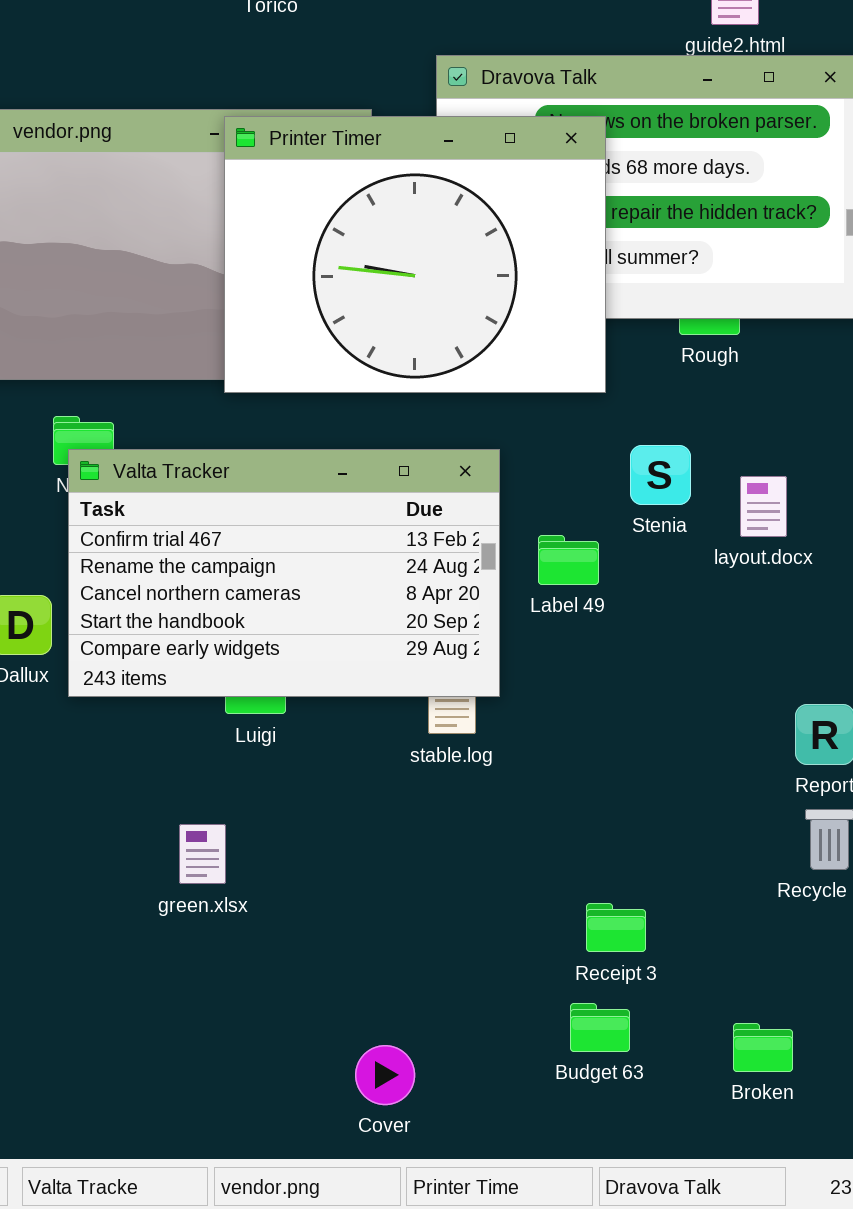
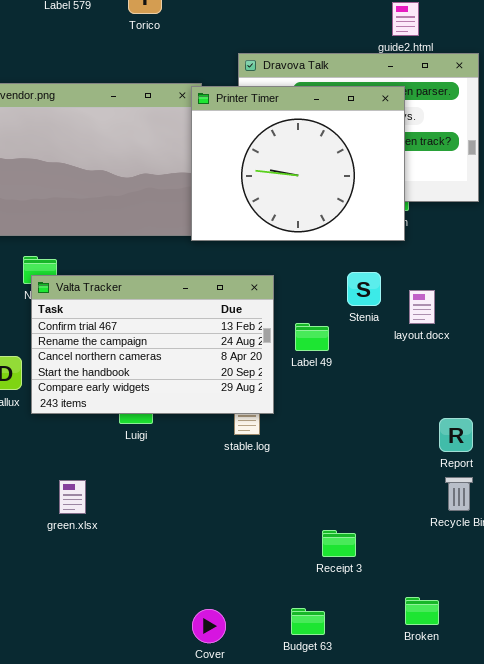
Printer Timer: [224,116,606,393] -> [191,86,405,241], moved
green.xlsx: [179,824,226,884] -> [59,480,86,514], moved
Budget 63: [570,1003,630,1052] -> [291,608,325,635], moved

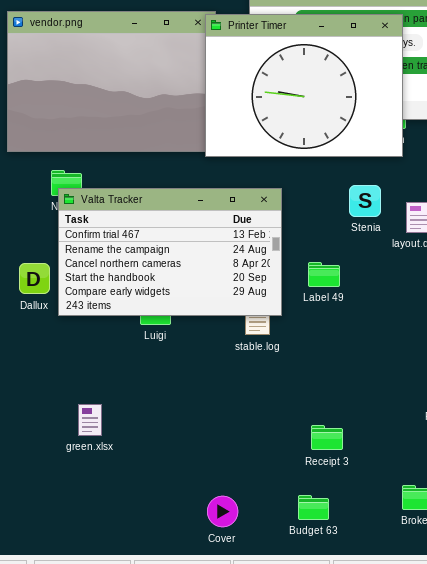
Label 49: [295,323,329,351] -> [308,262,340,287], moved
green.xlsx: [59,480,86,514] -> [78,404,102,436], moved
Receipt 3: [322,530,356,557] -> [311,425,343,450], moved

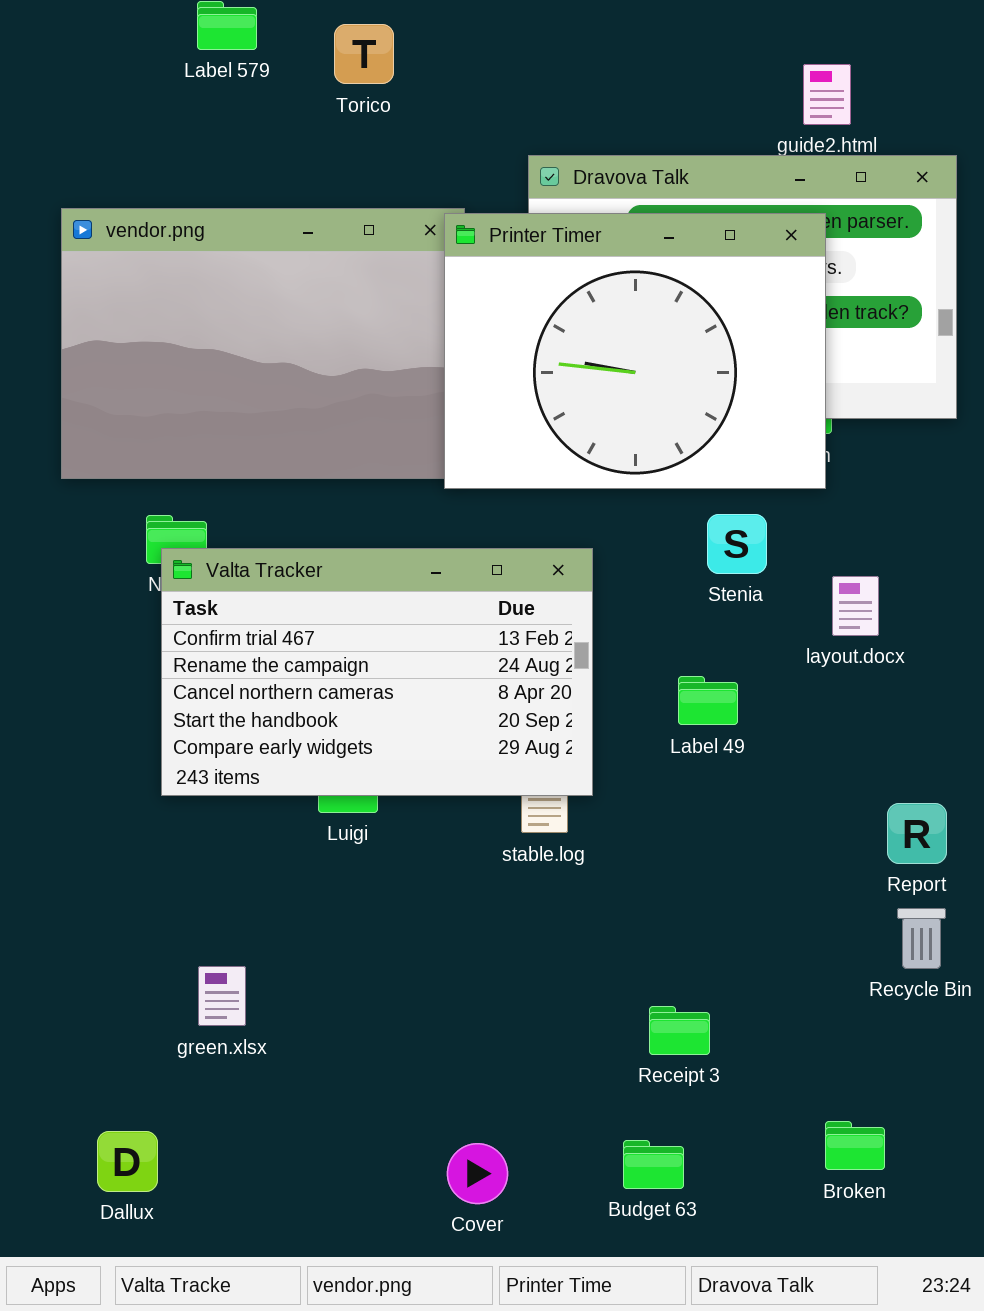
Stenia: [349,185,381,217] -> [707,514,767,574], moved
Label 49: [308,262,340,287] -> [678,676,738,725], moved
Dallux: [19,263,50,294] -> [97,1131,158,1192], moved

